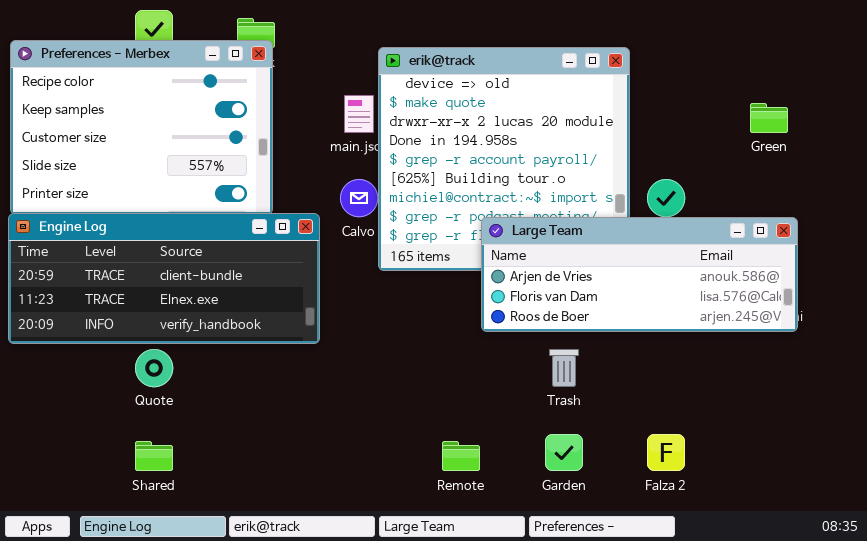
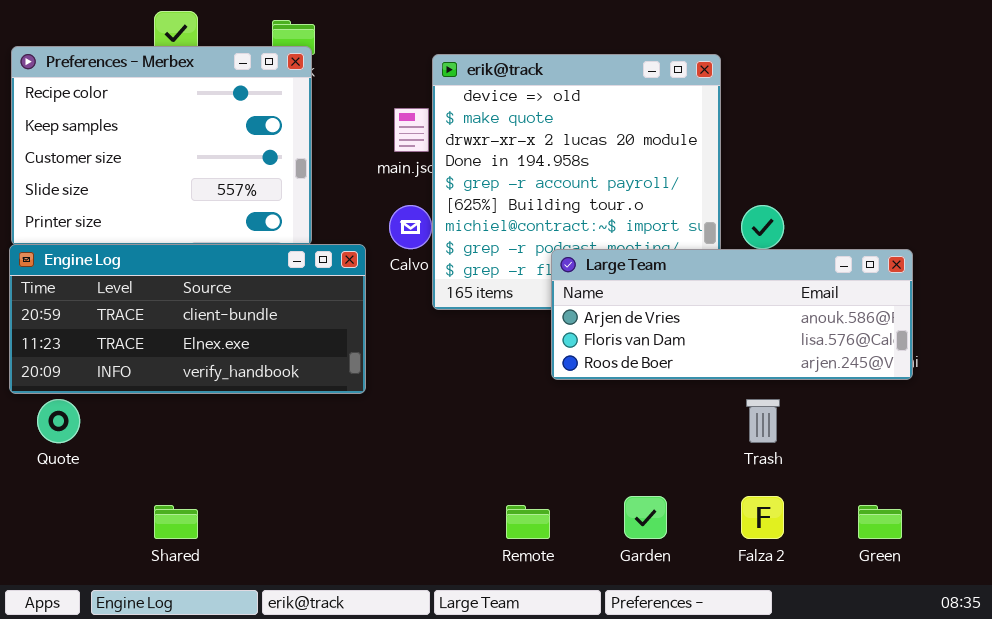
Green: [750,103,788,133] -> [858,505,902,539], moved
Quote: [135,349,173,387] -> [37,399,80,443], moved
Trash: [549,349,579,387] -> [746,399,780,443], moved

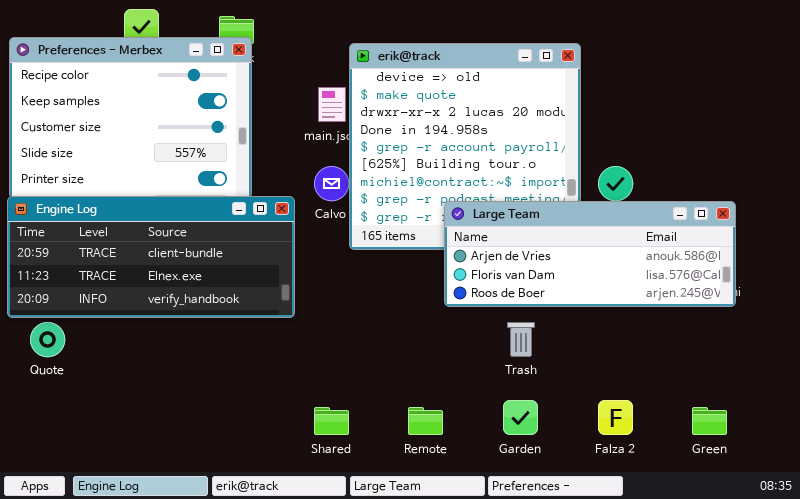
Trash: [746,399,780,443] -> [507,322,535,357], moved
Shared: [154,505,198,539] -> [314,407,349,435], moved

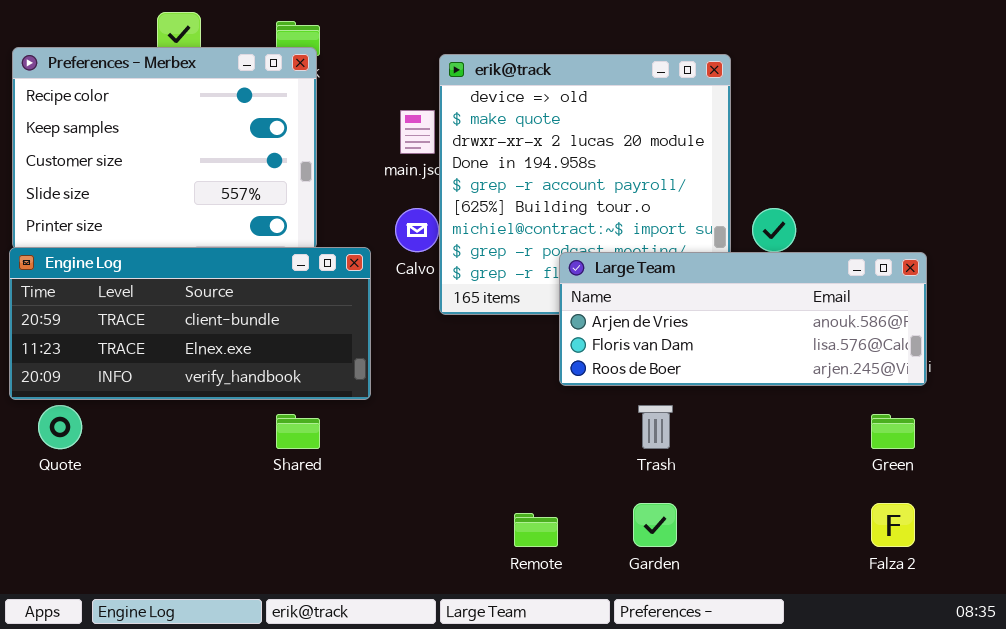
Falza 2: [598,400,633,435] -> [871,503,915,547], moved
Shared: [314,407,349,435] -> [276,414,320,449], moved
Green: [692,407,727,435] -> [871,414,915,449], moved

